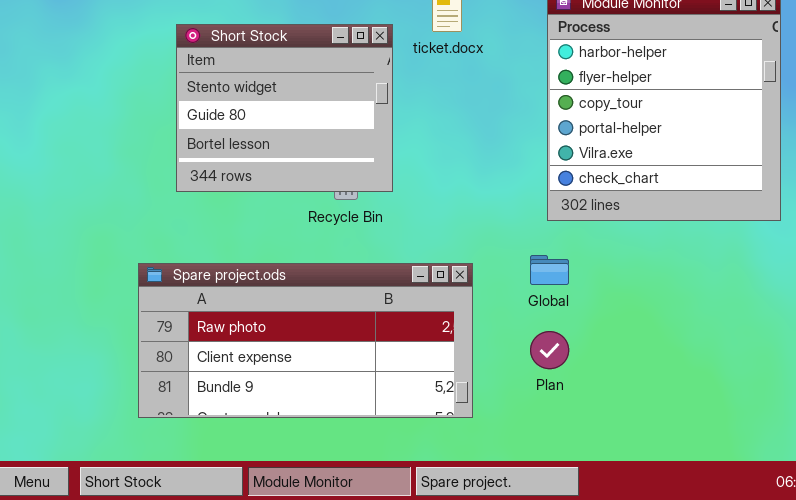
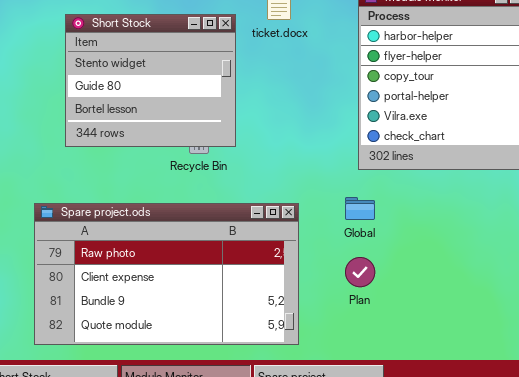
Spare project.ods: [138,263,473,418] -> [34,203,299,345], resized

